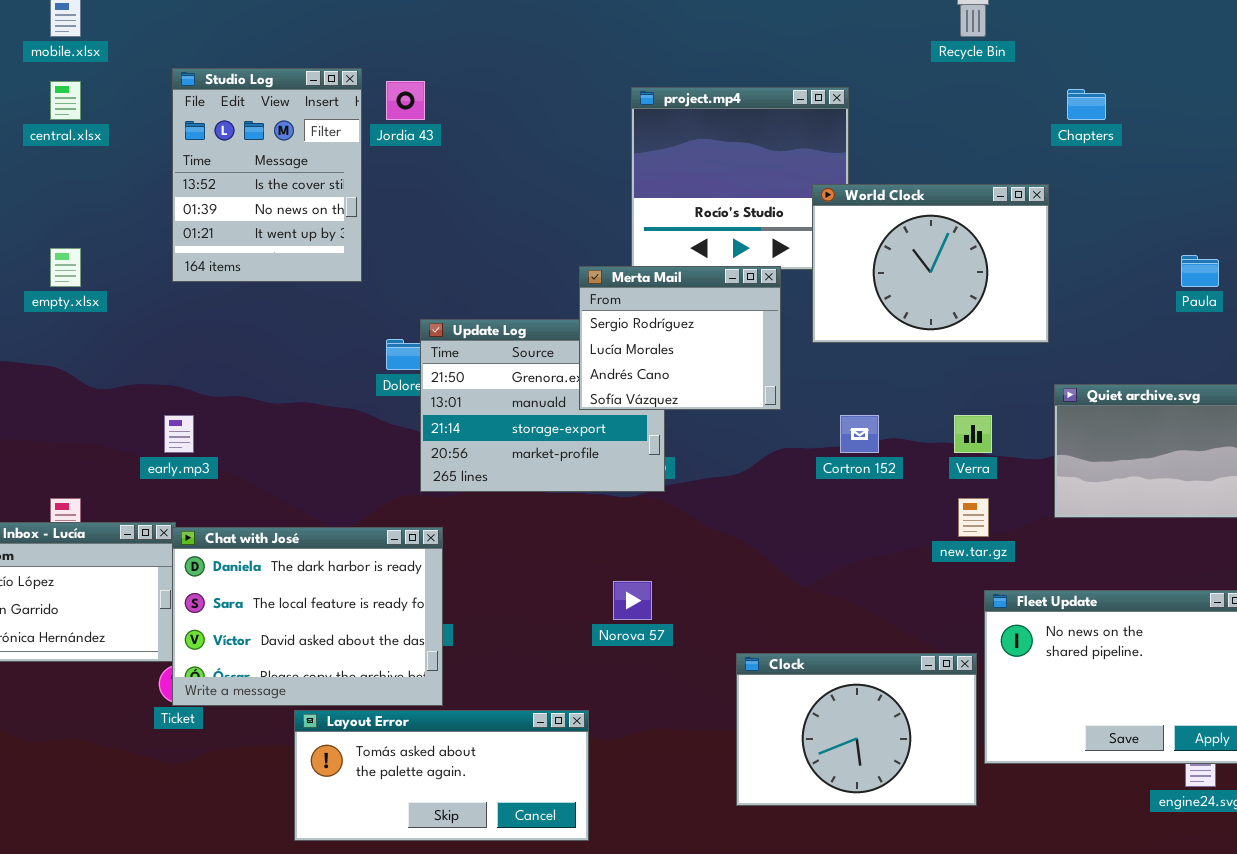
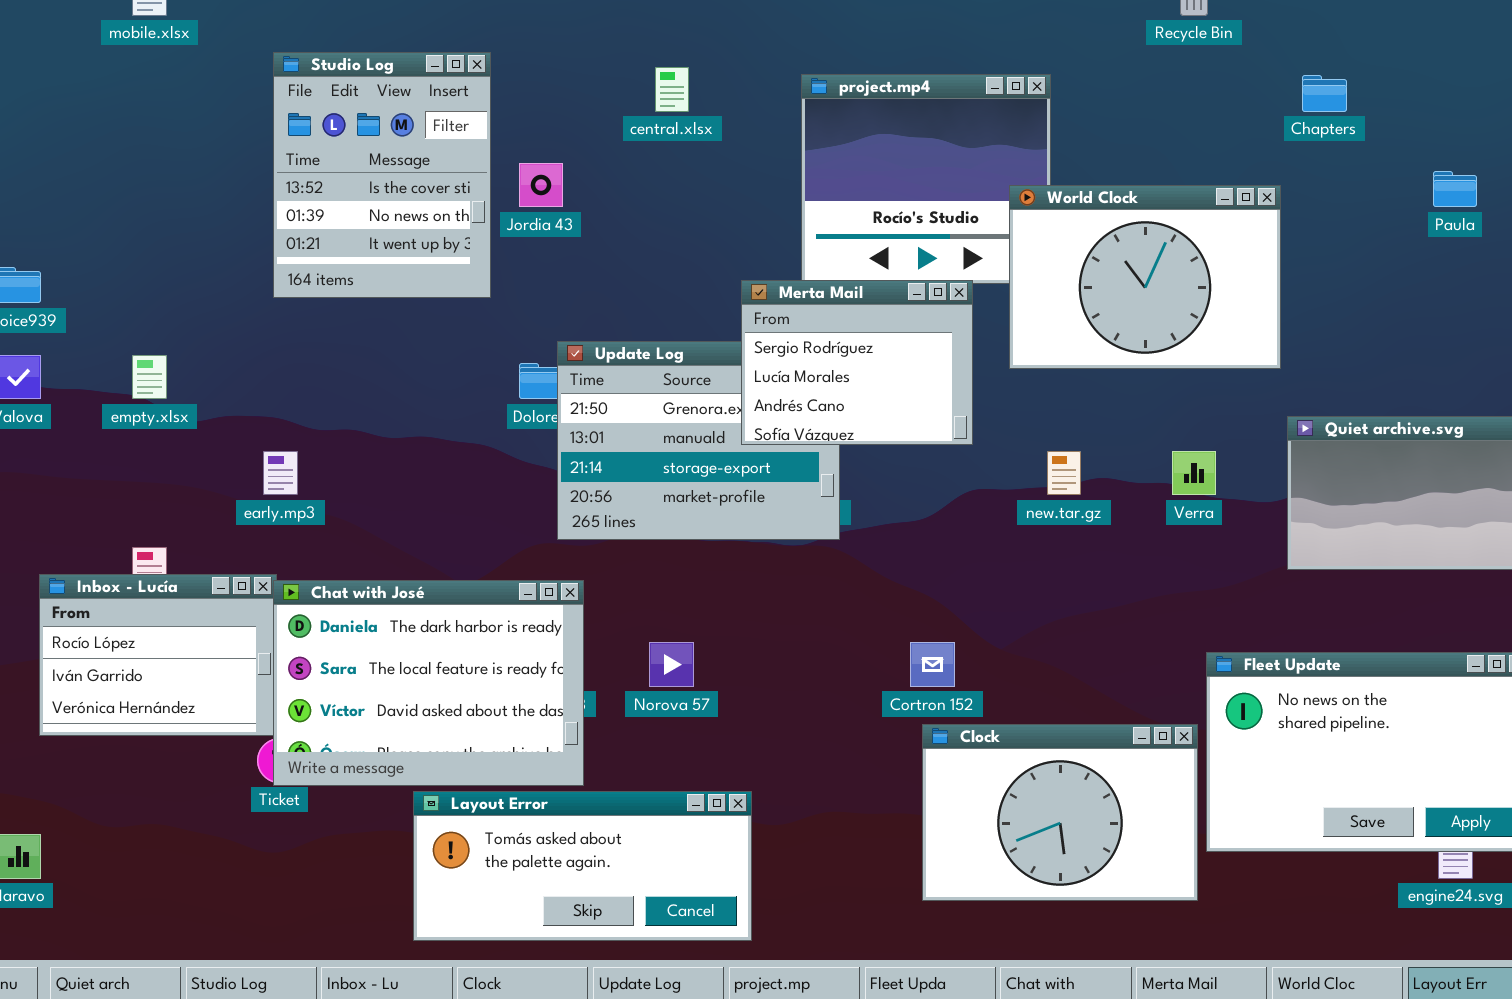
central.xlsx: [50,81,81,120] -> [655,67,689,112], moved
Jordia 43: [386,81,425,120] -> [519,163,563,207], moved
empty.xlsx: [50,248,81,287] -> [132,355,167,399], moved
Paula: [1181,255,1219,287] -> [1433,171,1477,207], moved
Cortron 152: [840,415,879,453] -> [910,642,955,687], moved
new.tar.gz: [958,498,989,537] -> [1047,451,1081,495], moved
Norova 57: [613,581,652,620] -> [649,642,694,687], moved

